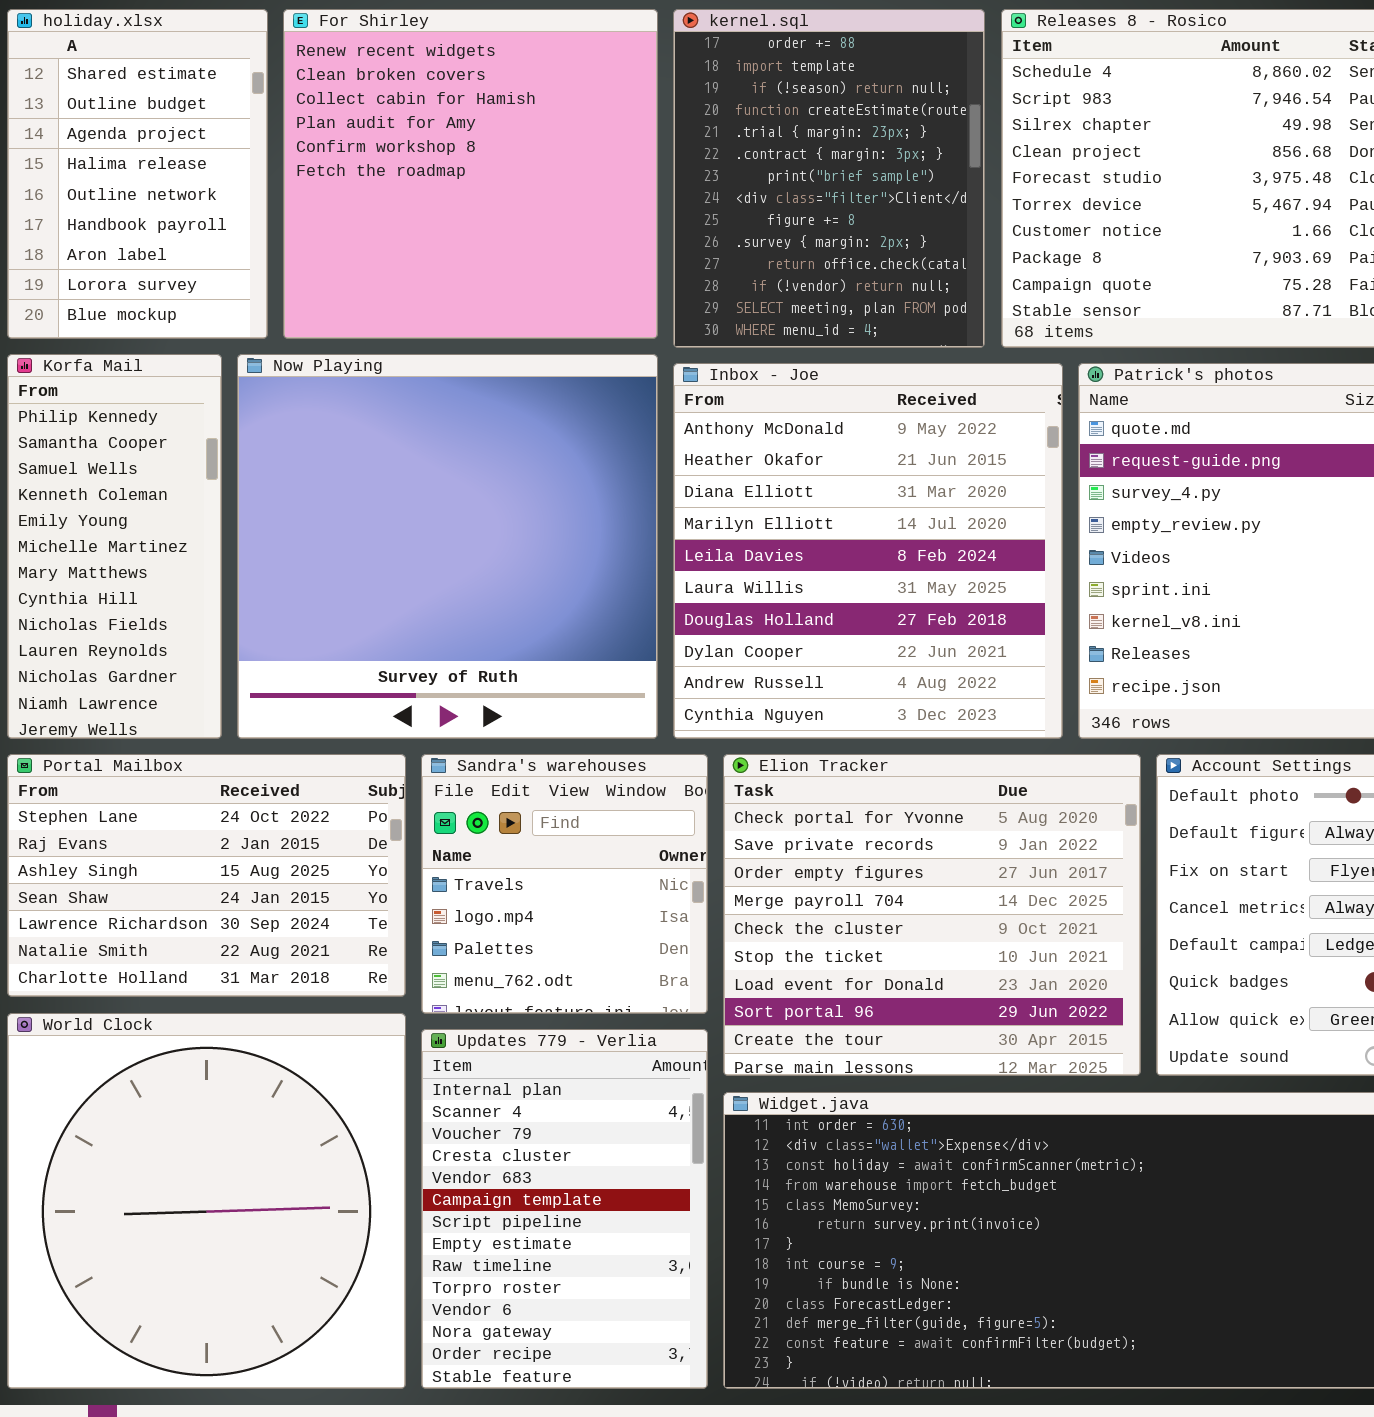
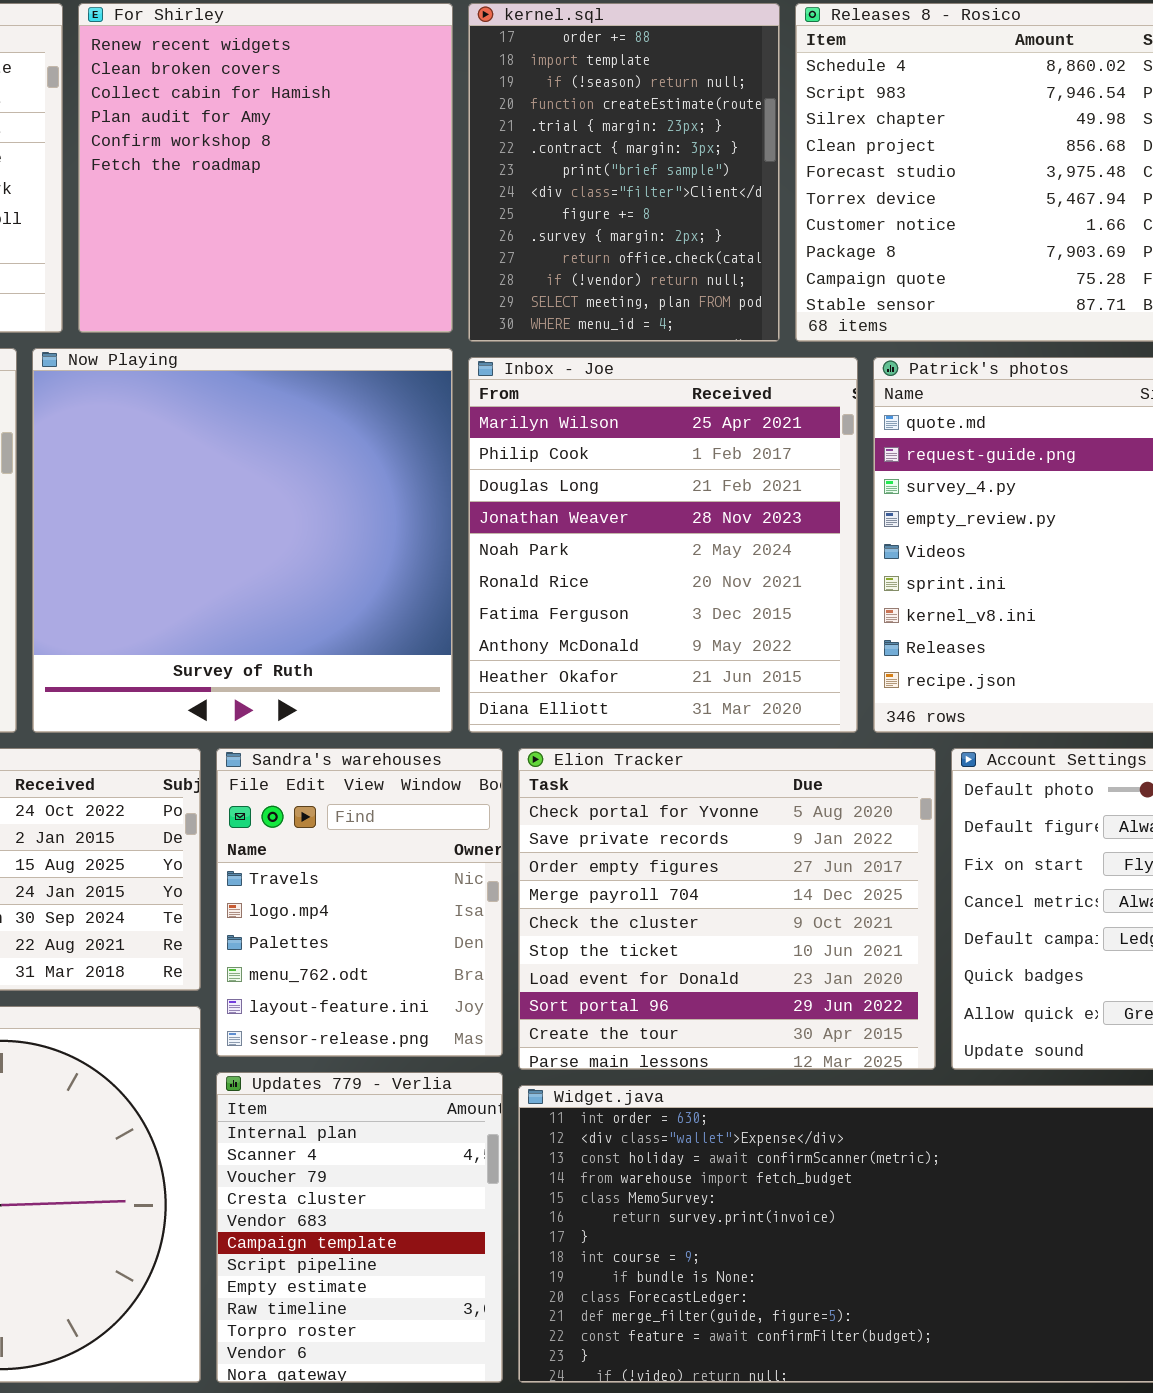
Inbox - Joe: [673,363,1063,739] -> [468,357,858,733], scrolled up 7 rows
Sandra's warehouses: [421,754,708,1014] -> [216,748,503,1057], resized
Updates 779 - Verlia: [421,1029,708,1389] -> [216,1072,503,1383], resized

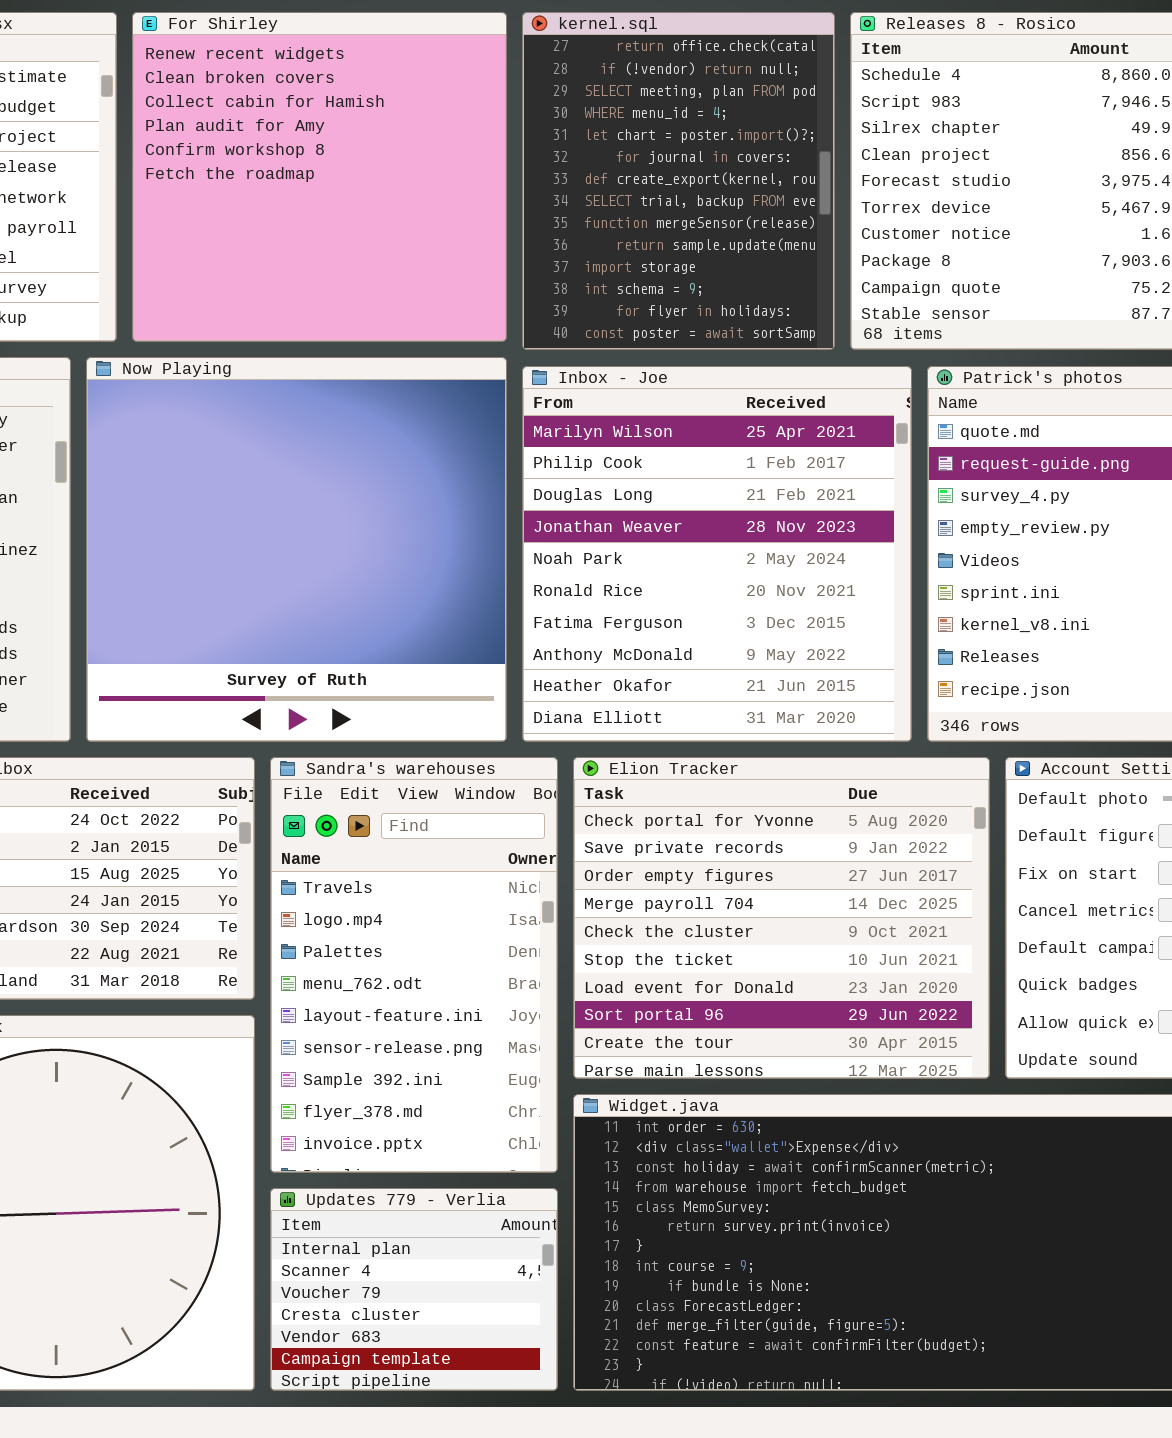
kernel.sql: [468,3,780,342] -> [522,12,835,350], scrolled down 10 rows
Sandra's warehouses: [216,748,503,1057] -> [270,757,558,1173], resized
Updates 779 - Verlia: [216,1072,503,1383] -> [270,1188,558,1391], resized

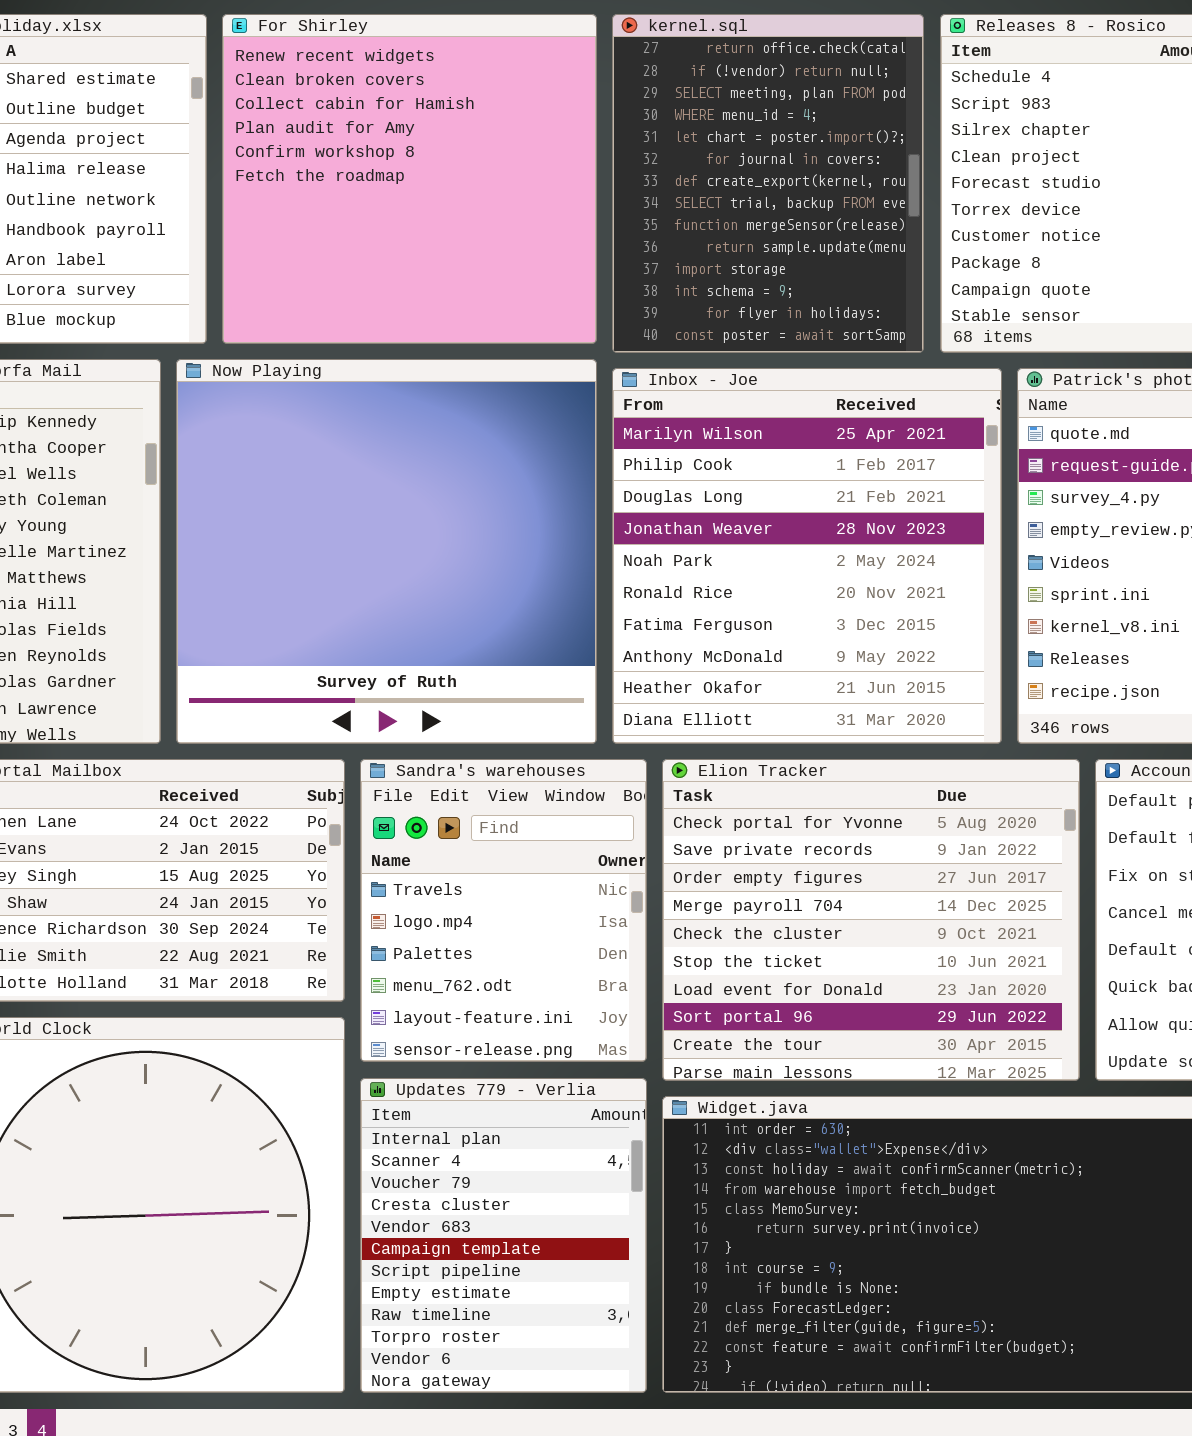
Sandra's warehouses: [270,757,558,1173] -> [360,759,647,1062], resized
Updates 779 - Verlia: [270,1188,558,1391] -> [360,1078,647,1393], resized

